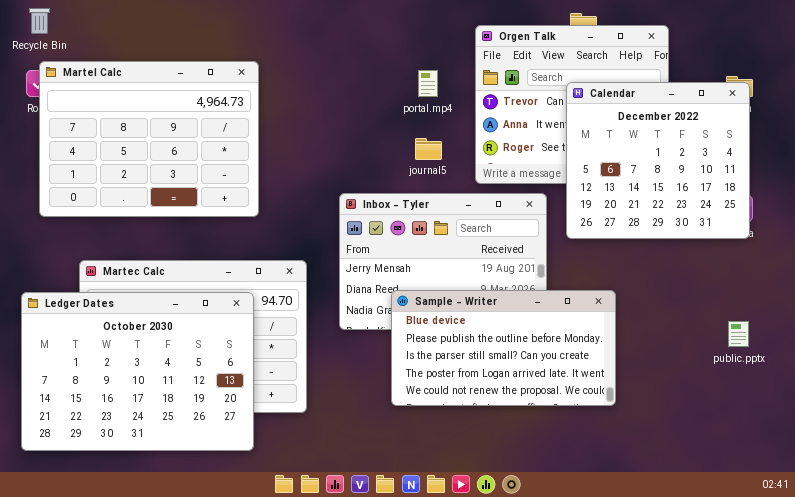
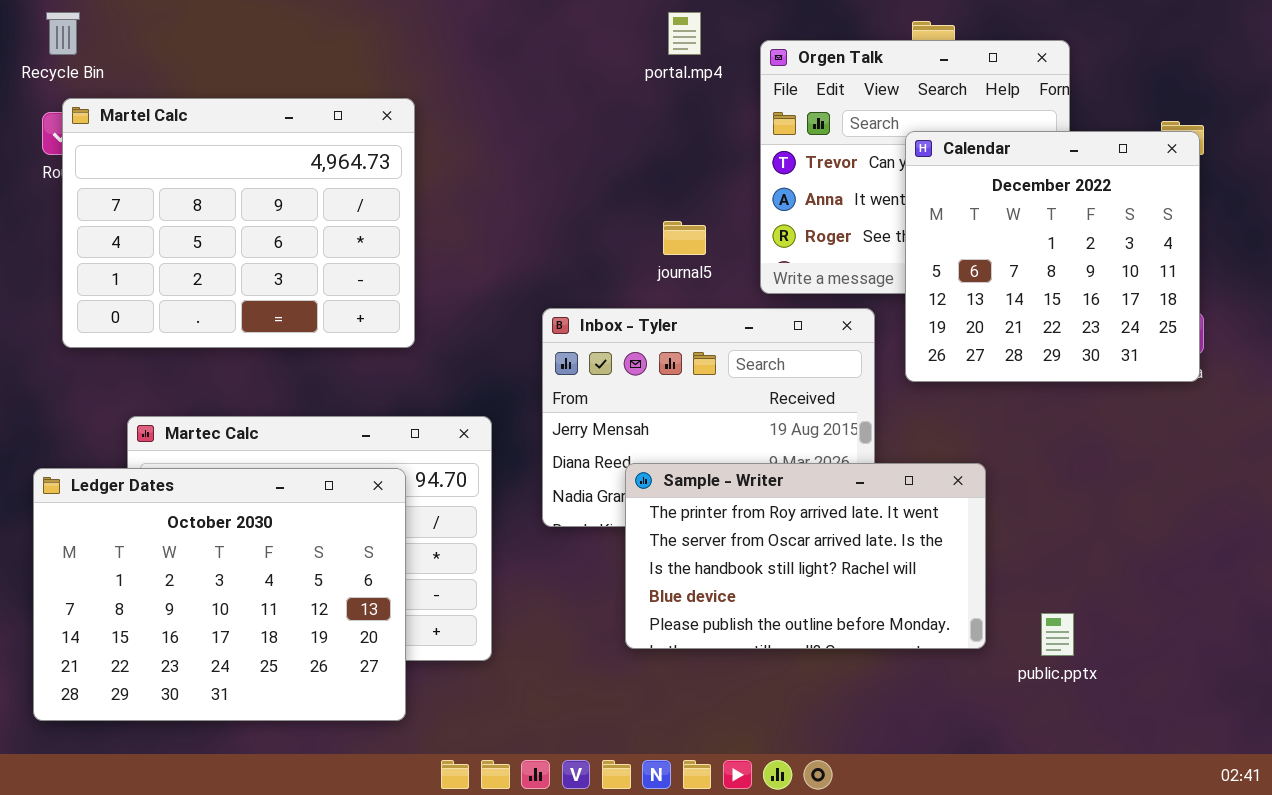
portal.mp4: [418,70,438,97] -> [668,12,701,55], moved
Sample - Writer: [391,290,616,406] -> [625,463,986,649], scrolled up 3 rows
public.pptx: [728,321,749,347] -> [1041,613,1074,656], moved

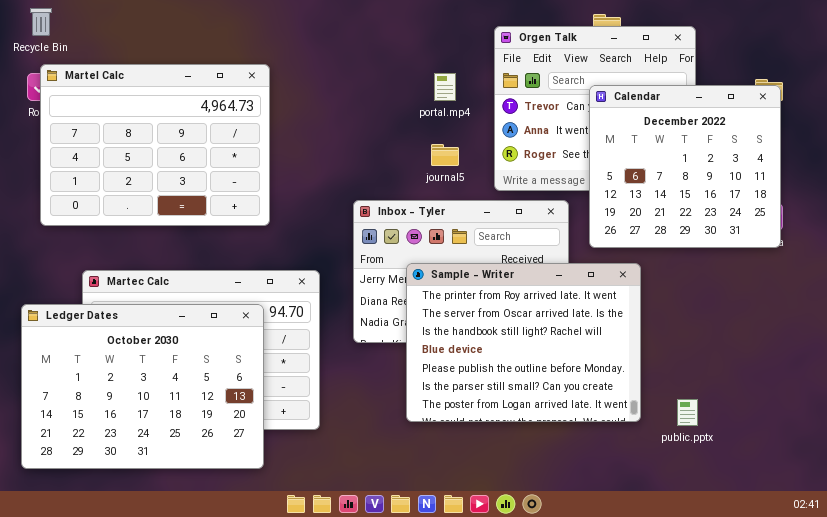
portal.mp4: [668,12,701,55] -> [434,73,456,101], moved
Sample - Writer: [625,463,986,649] -> [406,263,641,422], resized

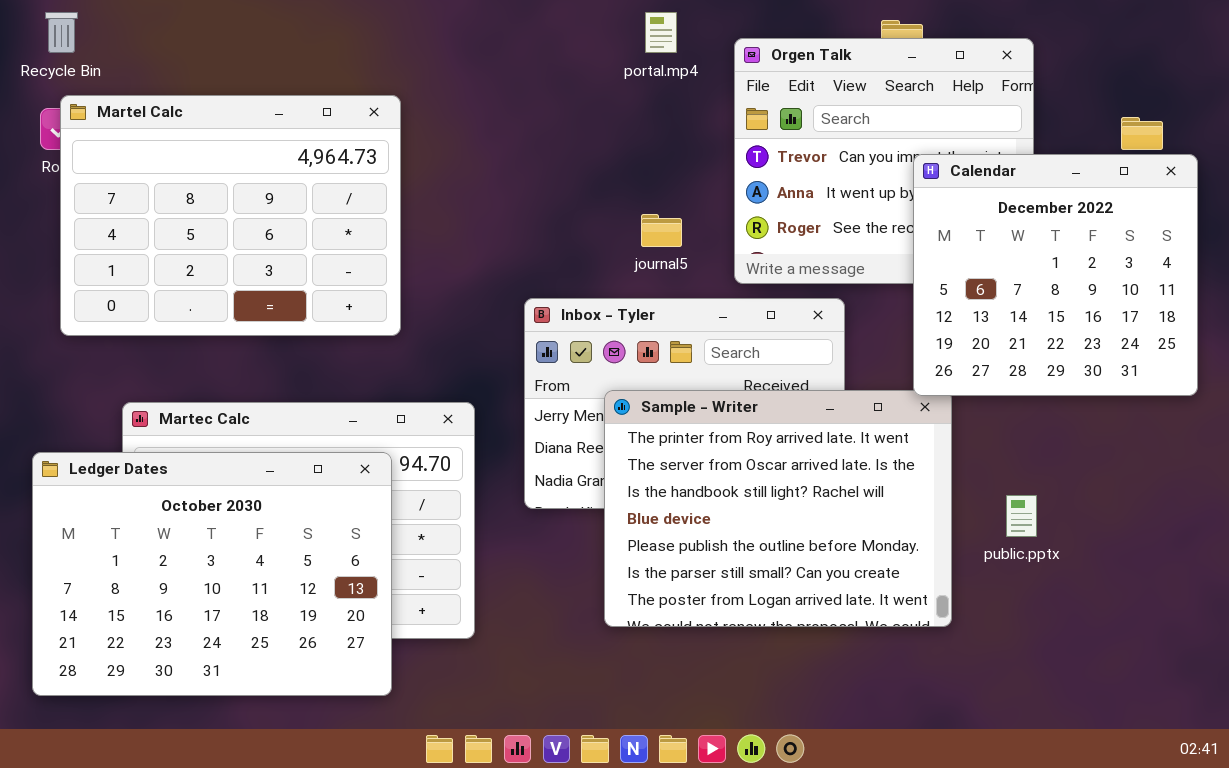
portal.mp4: [434,73,456,101] -> [645,12,677,53], moved
Calendar: [589,85,781,248] -> [913,154,1198,396], moved
public.pptx: [677,399,698,426] -> [1006,495,1037,537], moved

